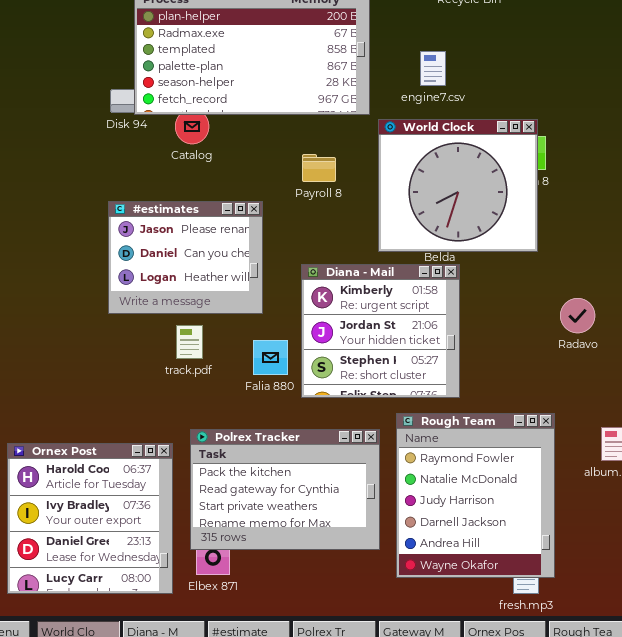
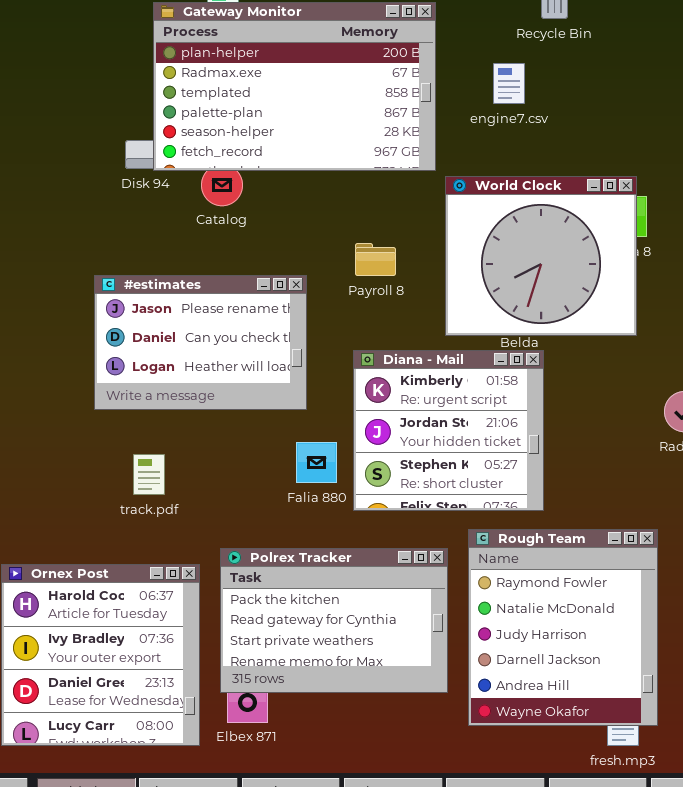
engine7.csv: [420,51,446,86] -> [493,63,525,104], moved
Payroll 8: [302,154,336,182] -> [355,243,396,276], moved
#estimates: [108,201,263,314] -> [94,275,307,410], resized
track.pdf: [176,325,203,359] -> [133,454,165,495], moved

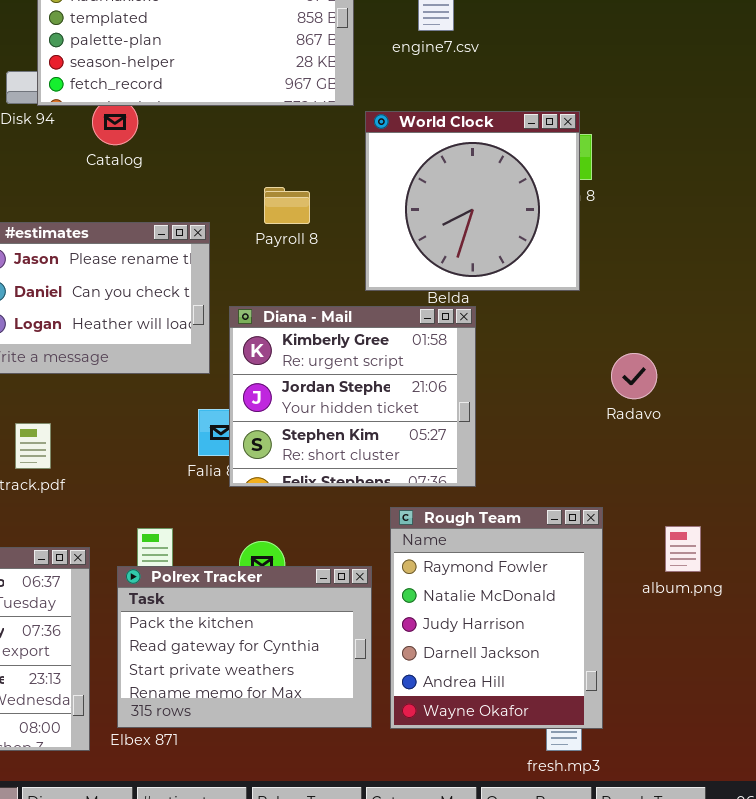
Diana - Mail: [353,350,544,511] -> [229,306,476,487], resized
Polrex Tracker: [220,548,448,693] -> [117,566,372,728], moved

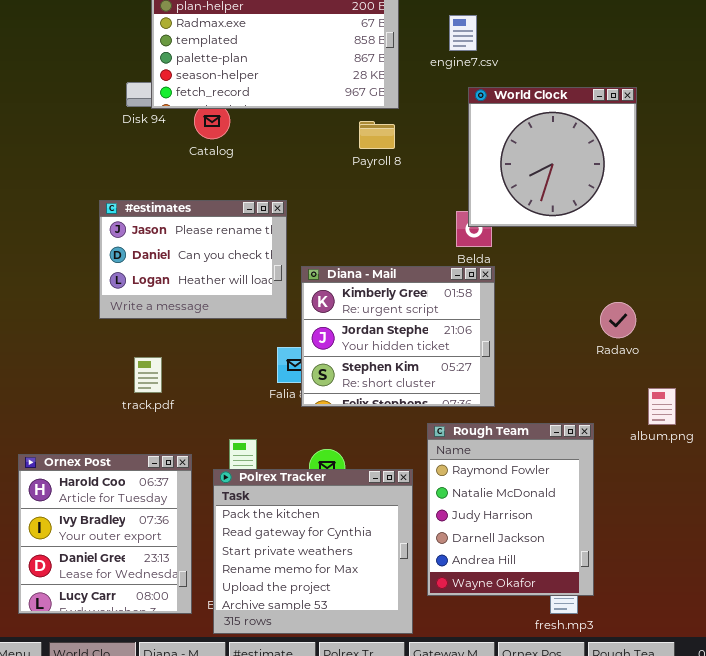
World Clock: [365,111,580,291] -> [468,87,637,227], moved
Payroll 8: [264,187,310,224] -> [359,121,395,149], moved
album.png: [665,526,701,572] -> [648,388,676,425], moved
Polrex Tracker: [117,566,372,728] -> [213,469,413,634], resized

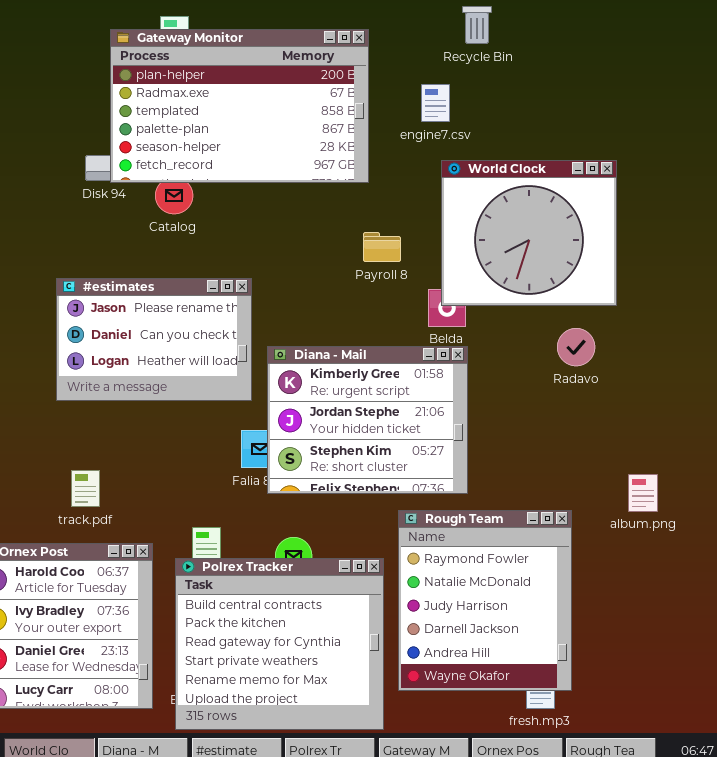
Payroll 8: [359,121,395,149] -> [363,232,401,262], moved
Radavo: [600,302,636,338] -> [557,328,595,366], moved
track.pdf: [134,357,162,393] -> [71,470,100,507], moved
Polrex Tracker: [213,469,413,634] -> [175,558,384,730], scrolled up 1 row

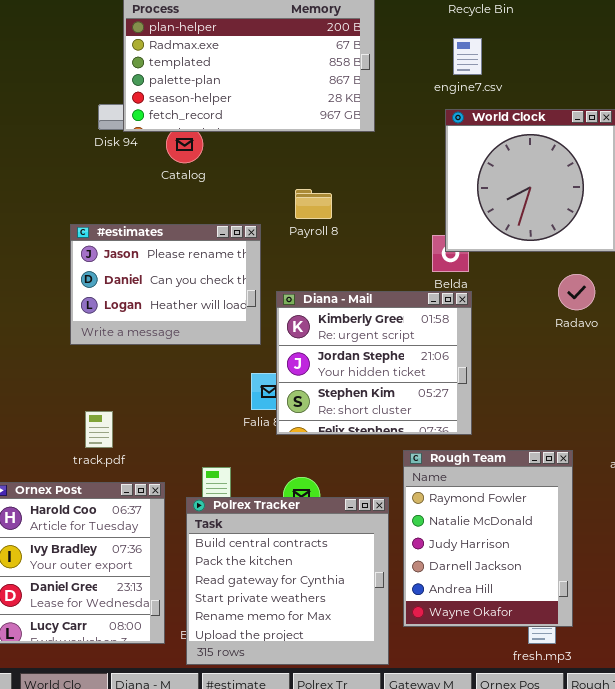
engine7.csv: [421,84,450,122] -> [453,38,482,75], moved
Payroll 8: [363,232,401,262] -> [295,189,332,219], moved

